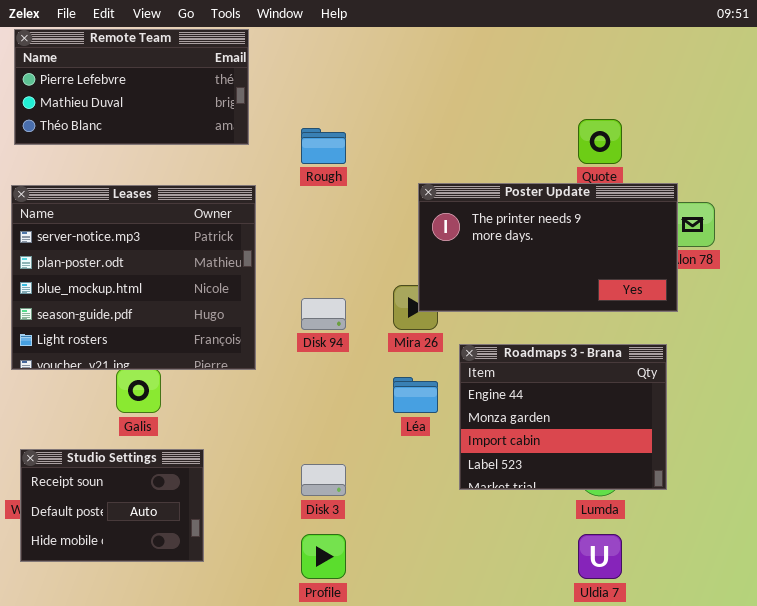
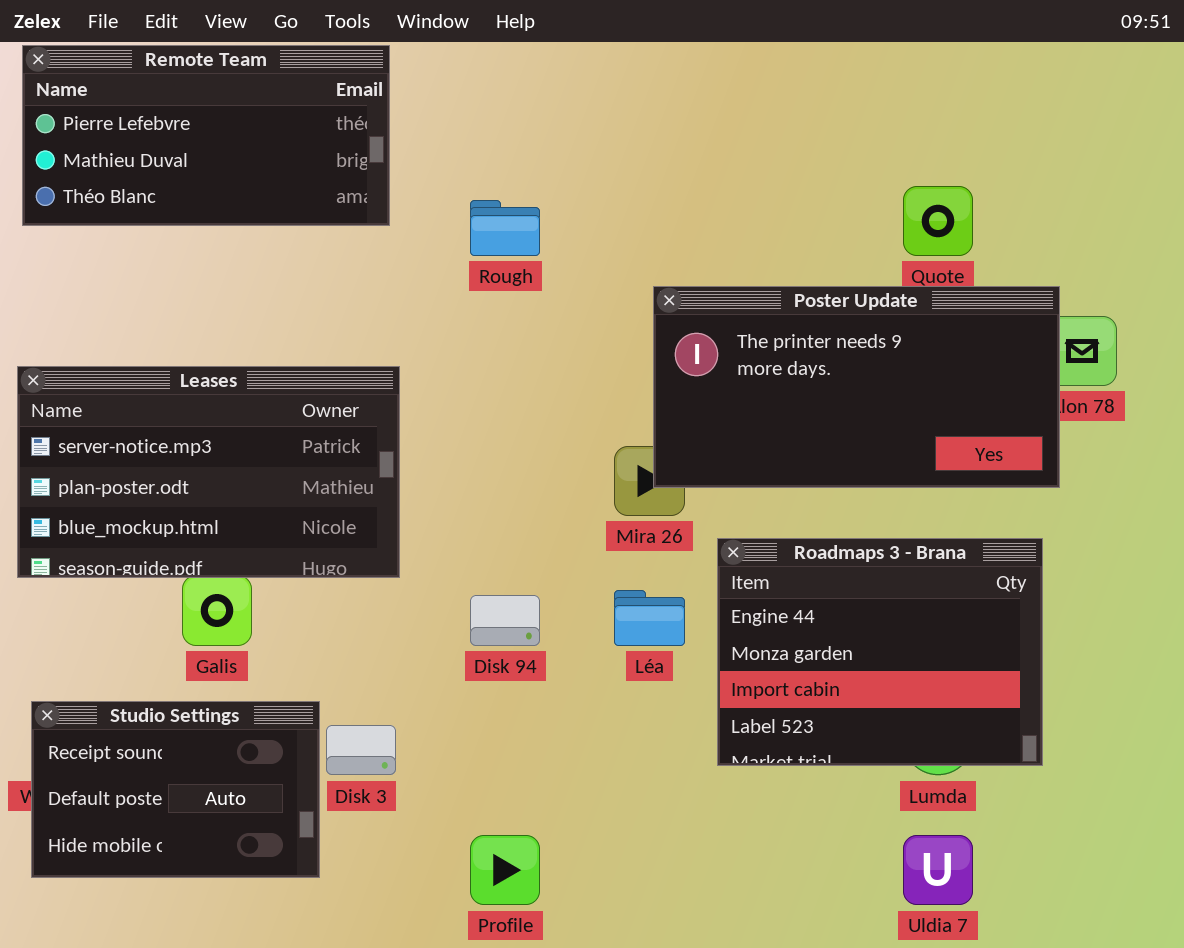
Leases: [11,185,256,370] -> [17,366,400,578], resized
Disk 94: [301,298,346,330] -> [470,595,540,646], moved
Disk 3: [301,464,346,496] -> [326,725,396,775], moved

